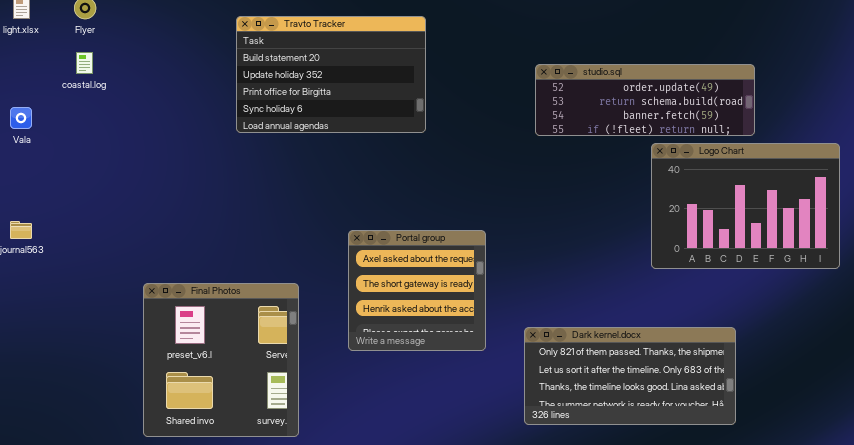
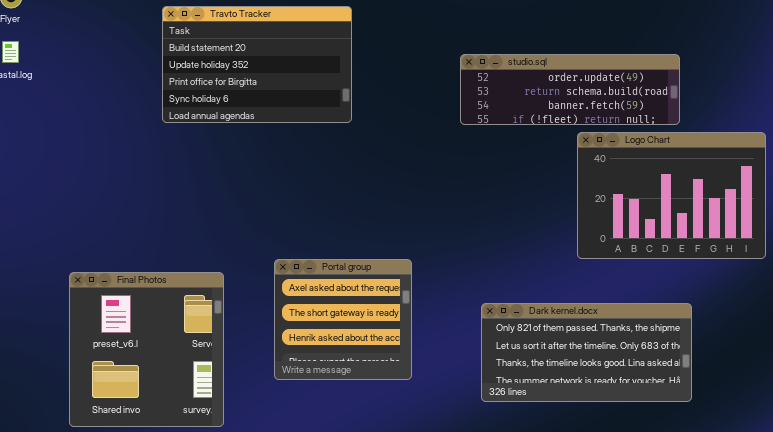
Portal group: [348,230,486,351] -> [274,259,412,380], moved
Dark kernel.docx: [524,327,736,425] -> [481,303,692,402], moved

